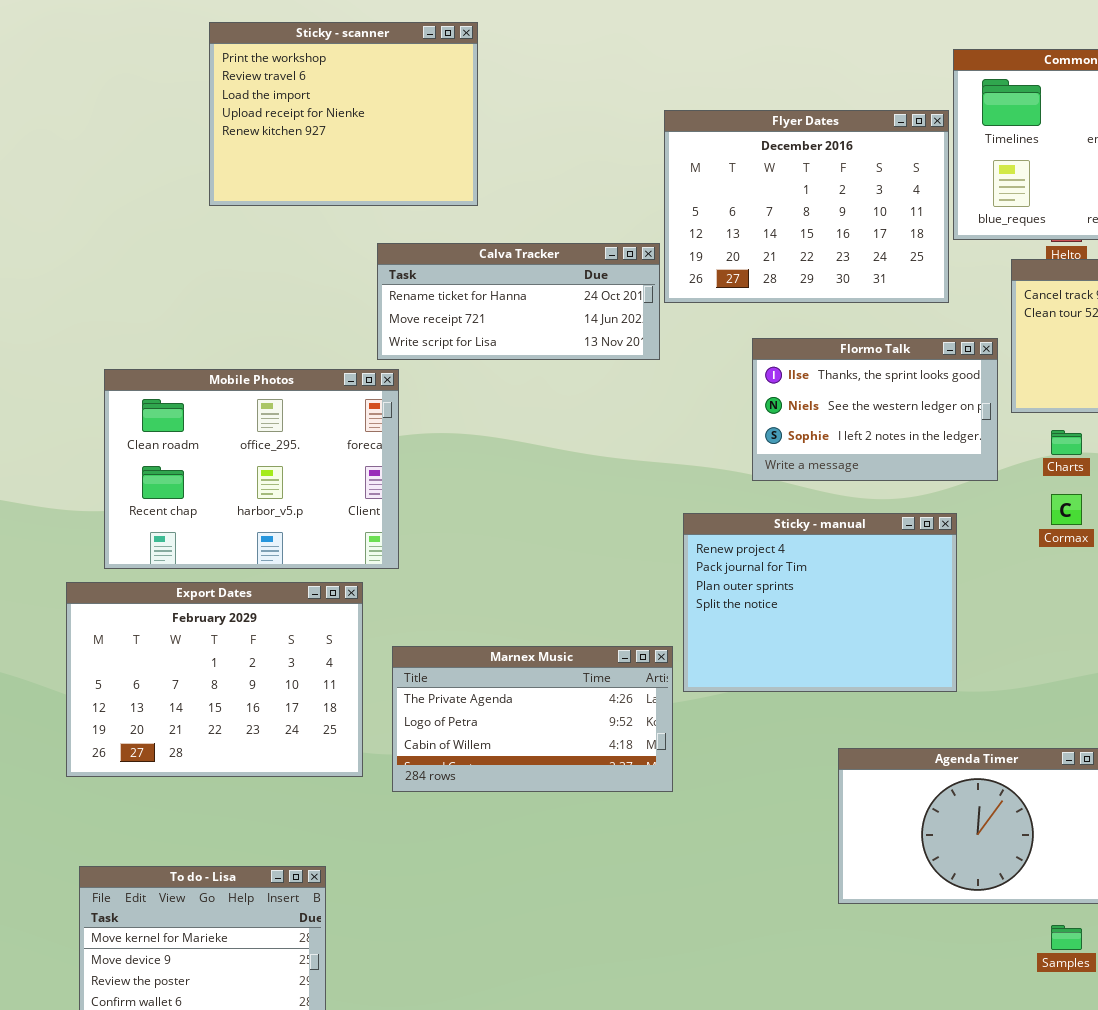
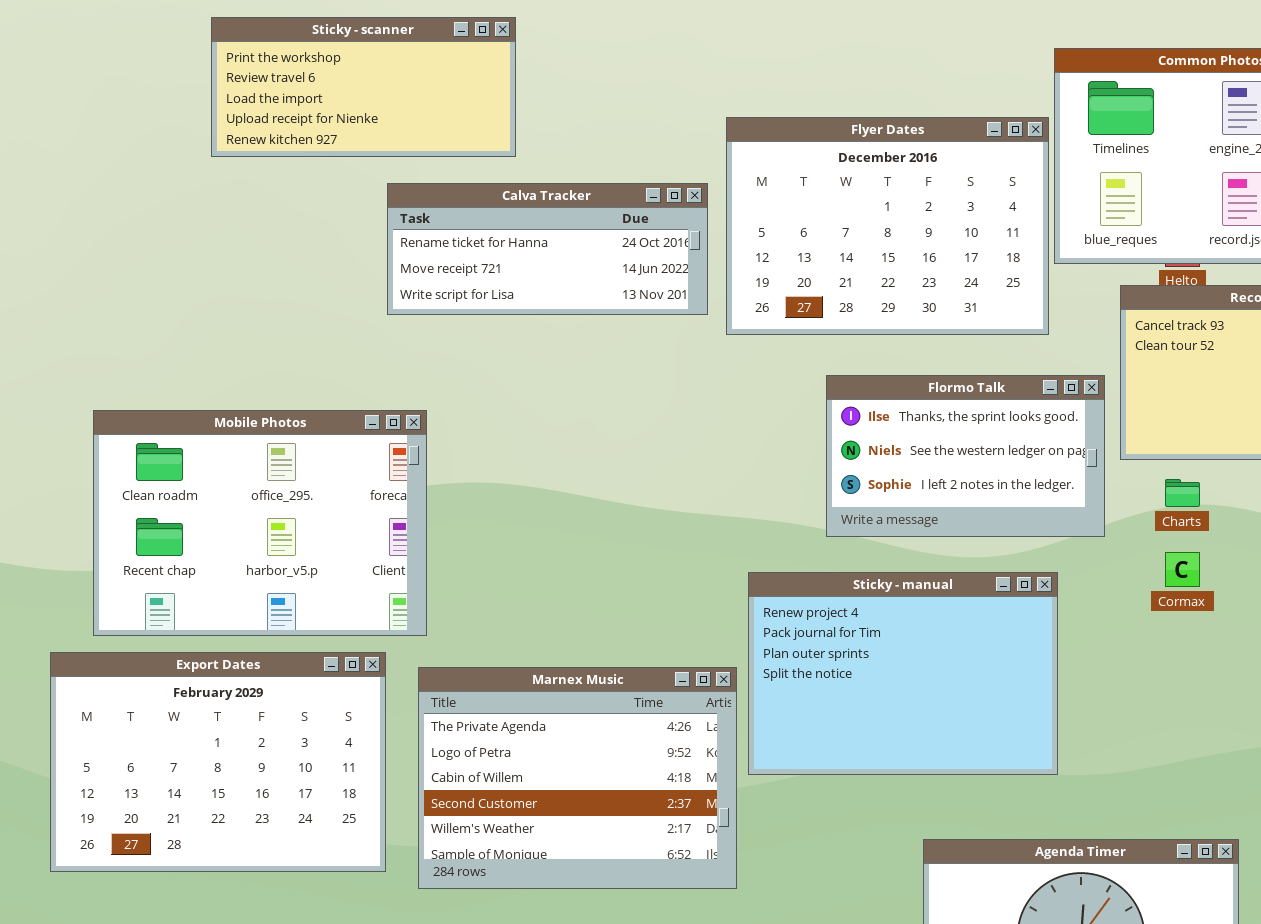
Sticky - scanner: [209,22,478,206] -> [211,17,516,157], resized
Calva Tracker: [377,243,660,360] -> [387,183,708,315], moved
Marnex Music: [392,646,673,792] -> [418,667,737,889], resized

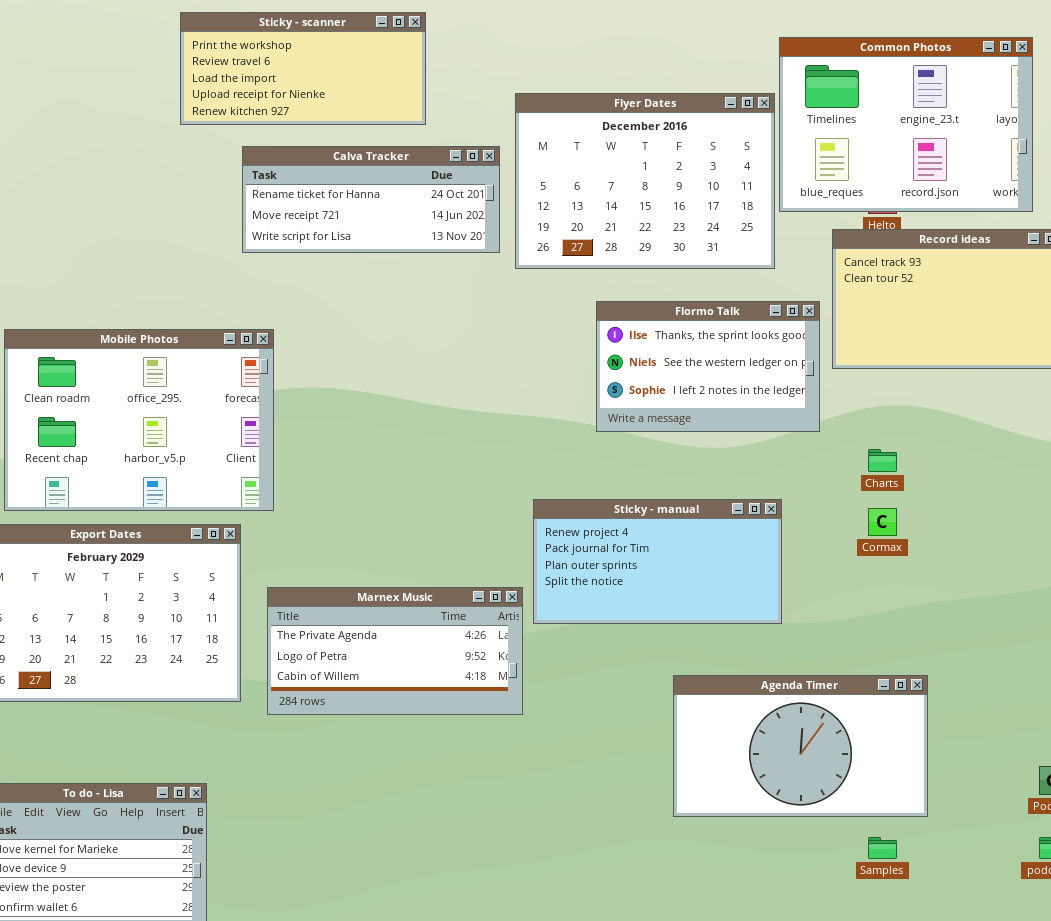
Sticky - scanner: [211,17,516,157] -> [180,12,426,125], moved
Charts: [1165,479,1200,507] -> [868,449,897,472], moved
Cormax: [1165,552,1200,587] -> [868,508,897,536], moved
Sticky - manual: [748,572,1058,775] -> [533,499,782,624], resized
Marnex Music: [418,667,737,889] -> [267,587,523,715], resized

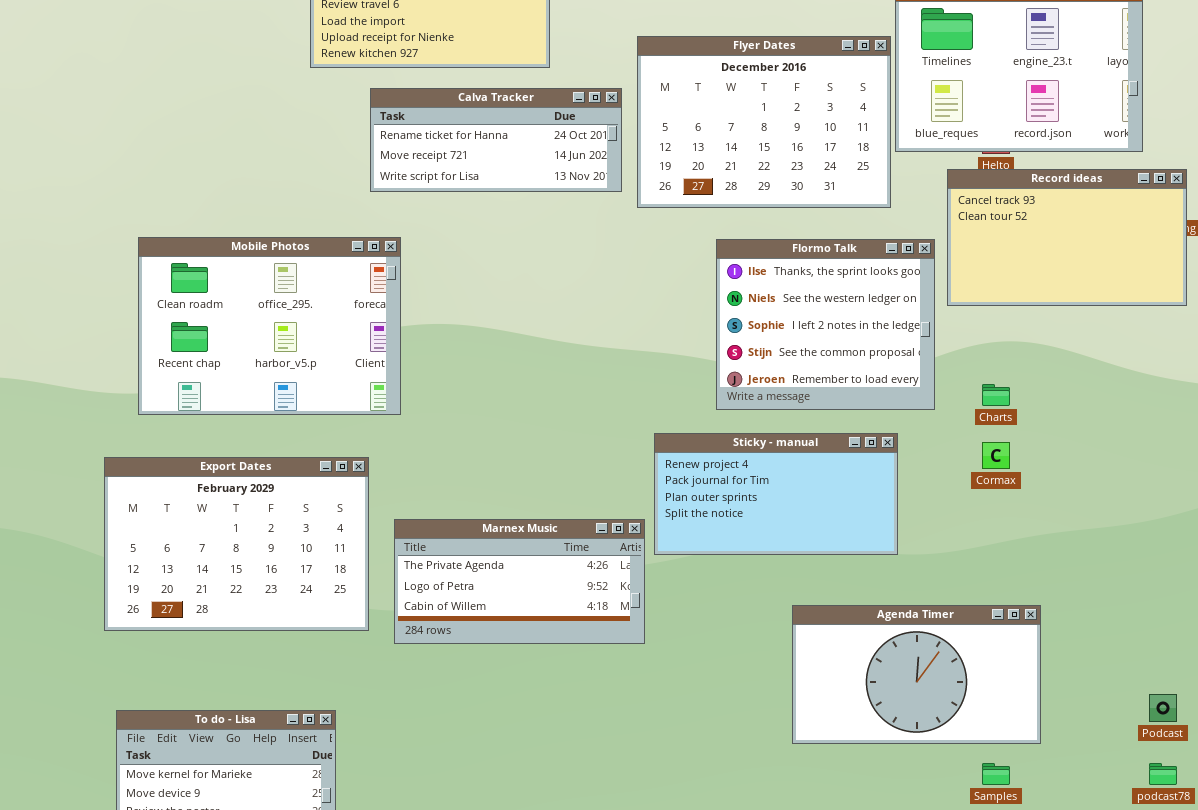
Flormo Talk: [596,301,820,432] -> [716,239,935,410], resized
Mobile Photos: [4,329,274,511] -> [138,237,401,415], moved

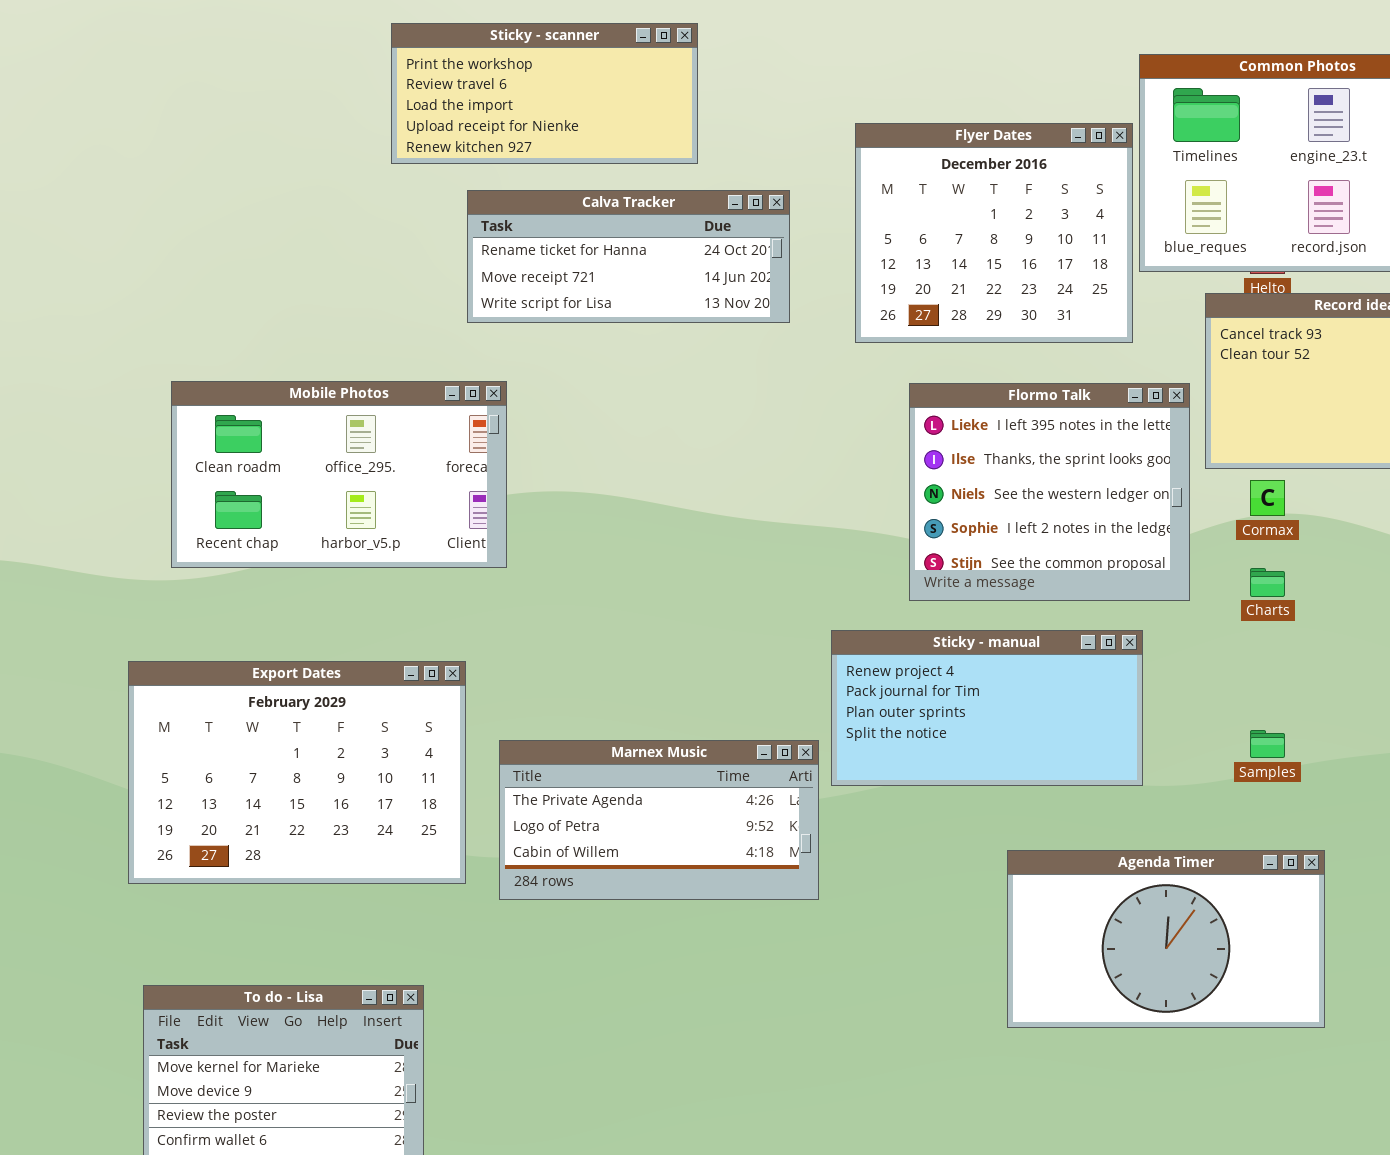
Flyer Dates: [637,36,891,208] -> [855,123,1133,343], resized
Mobile Photos: [138,237,401,415] -> [171,381,507,568], resized
Flormo Talk: [716,239,935,410] -> [909,383,1190,601], scrolled up 1 row
Cormax: [982,442,1010,469] -> [1250,480,1285,516], moved
Samples: [982,763,1010,785] -> [1250,730,1285,758], moved

